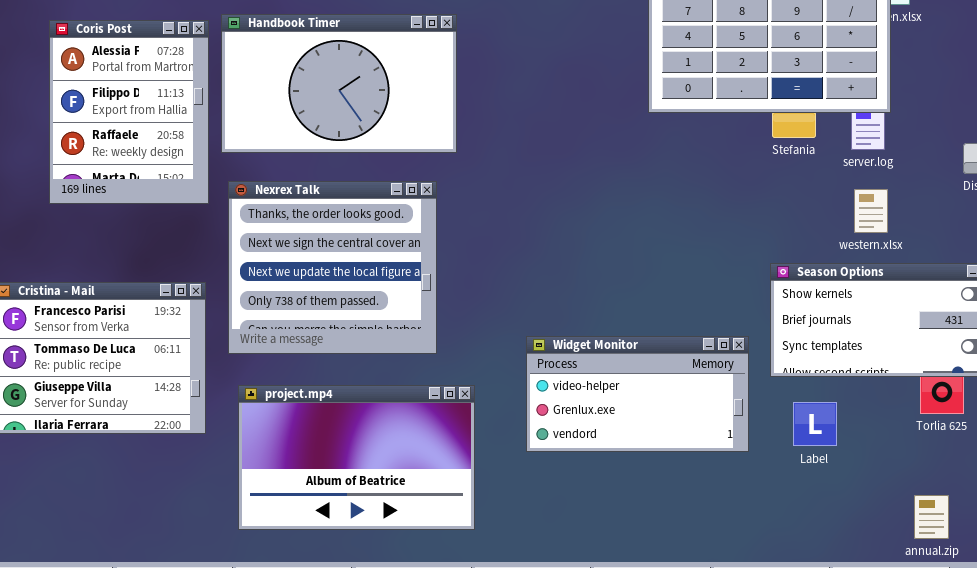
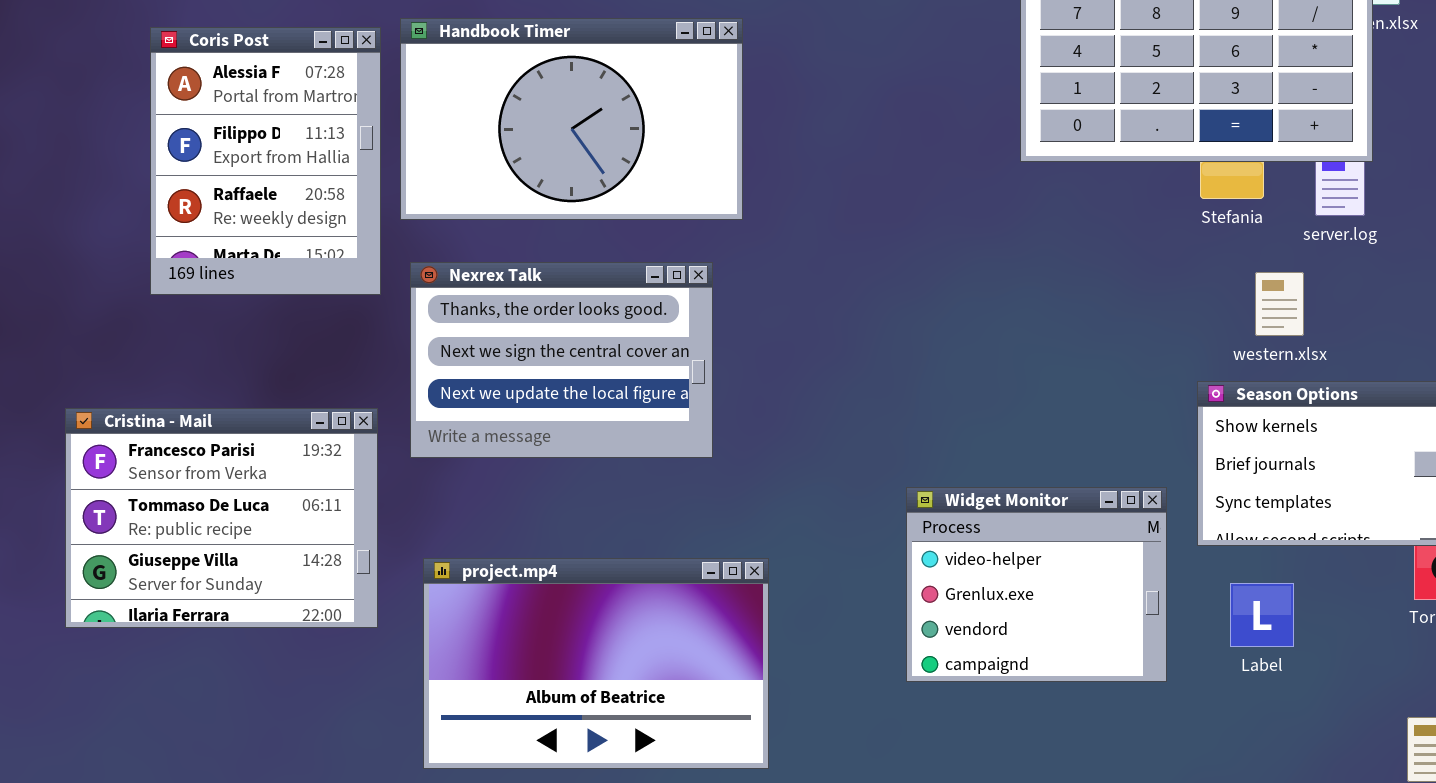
Nexrex Talk: [228,181,437,354] -> [410,262,713,458], resized
western.xlsx: [854,189,888,233] -> [1255,272,1304,336], moved
Widget Monitor: [526,336,749,452] -> [906,487,1167,682], resized

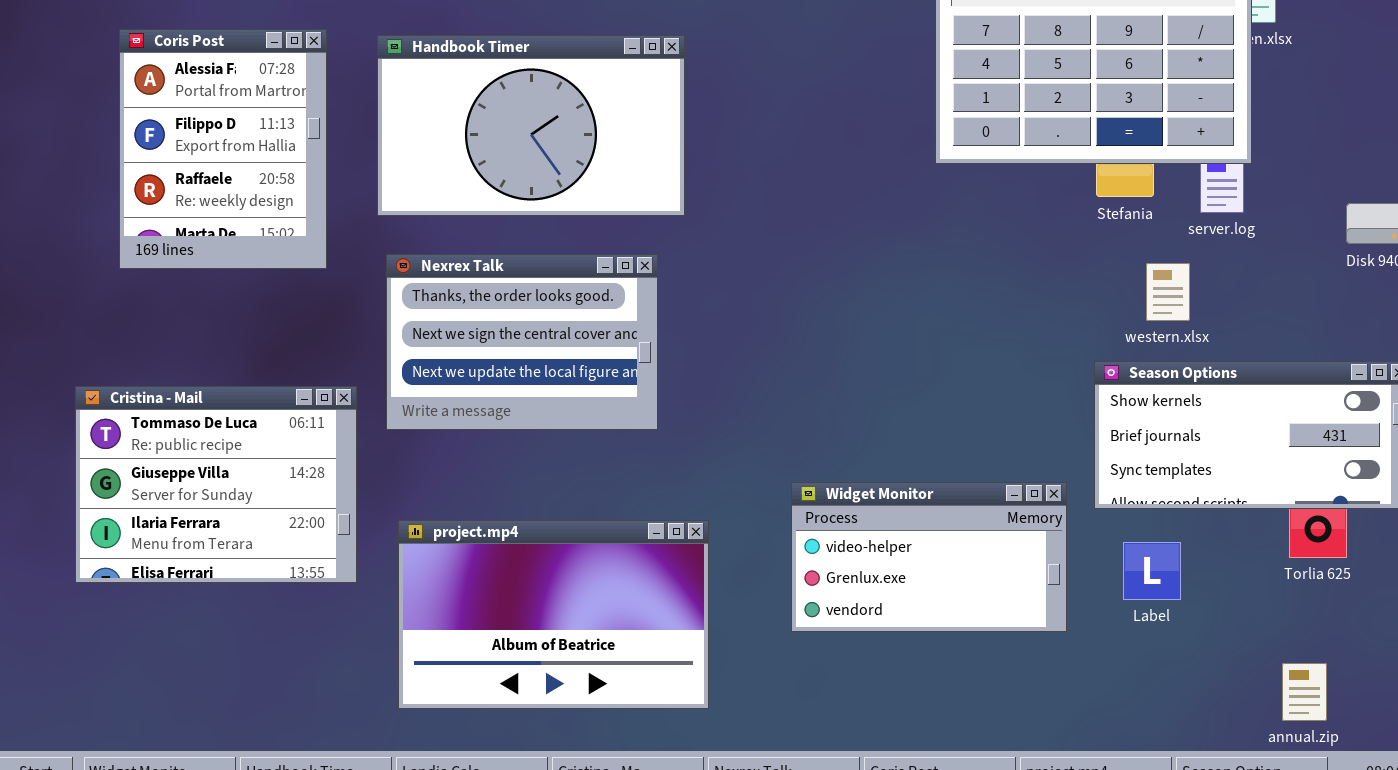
Coris Post: [150,27,381,295] -> [119,29,327,269], moved
Cristina - Mail: [65,408,378,628] -> [75,386,357,583], scrolled down 1 row
Widget Monitor: [906,487,1167,682] -> [791,482,1067,632], resized

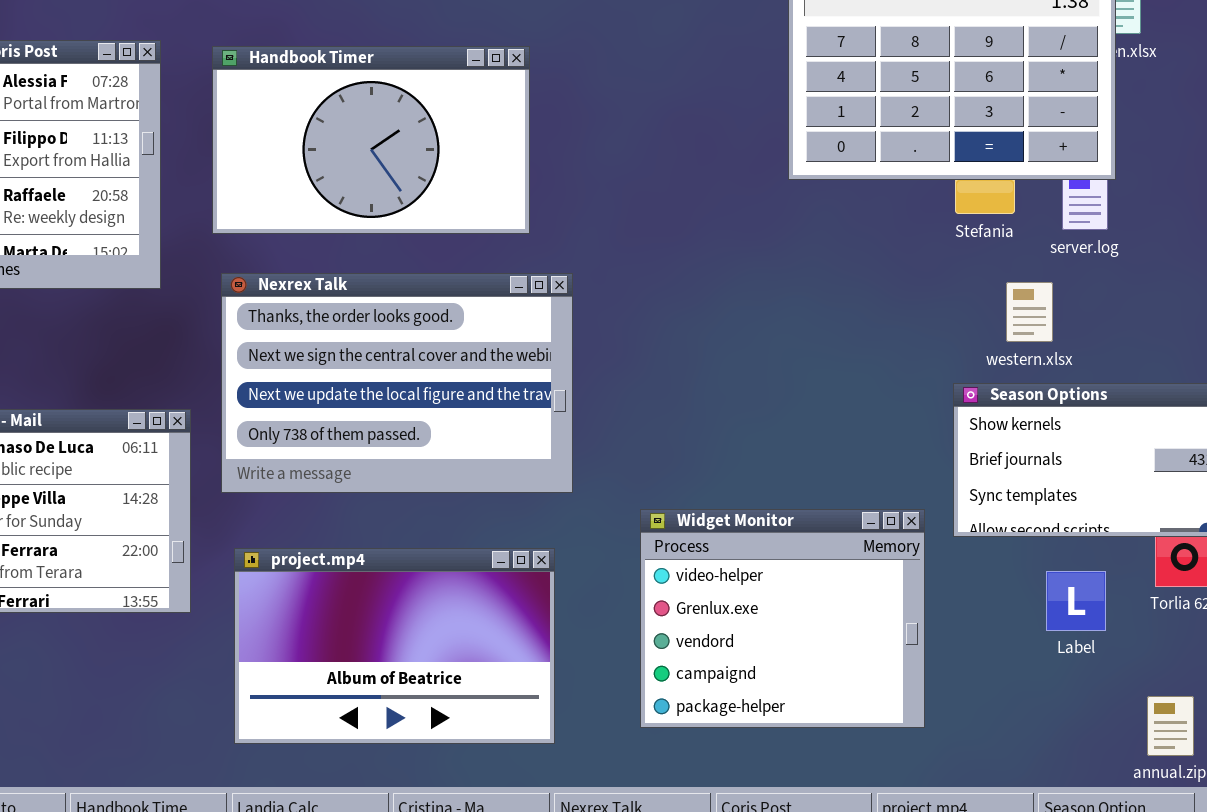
Nexrex Talk: [386,254,658,430] -> [221,273,573,493], resized
Widget Monitor: [791,482,1067,632] -> [640,509,925,728], resized
Label: [1123,542,1181,600] -> [1046,571,1106,631], moved

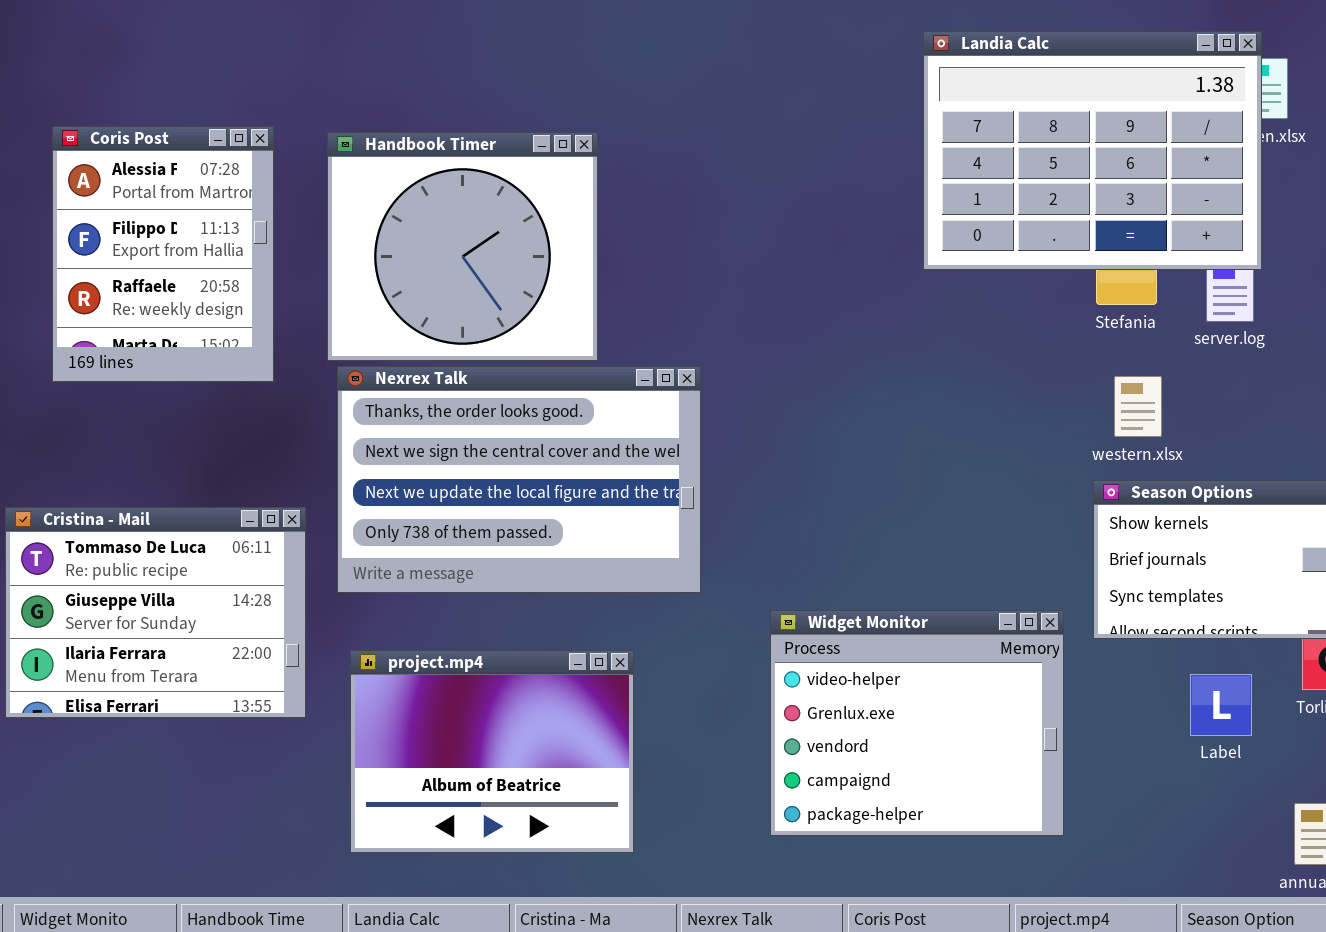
Handbook Timer: [212,46,530,234] -> [327,132,598,361], resized
western.xlsx: [1006,282,1053,342] -> [1114,376,1162,437], moved
project.mp4: [234,548,555,744] -> [350,650,634,853], resized

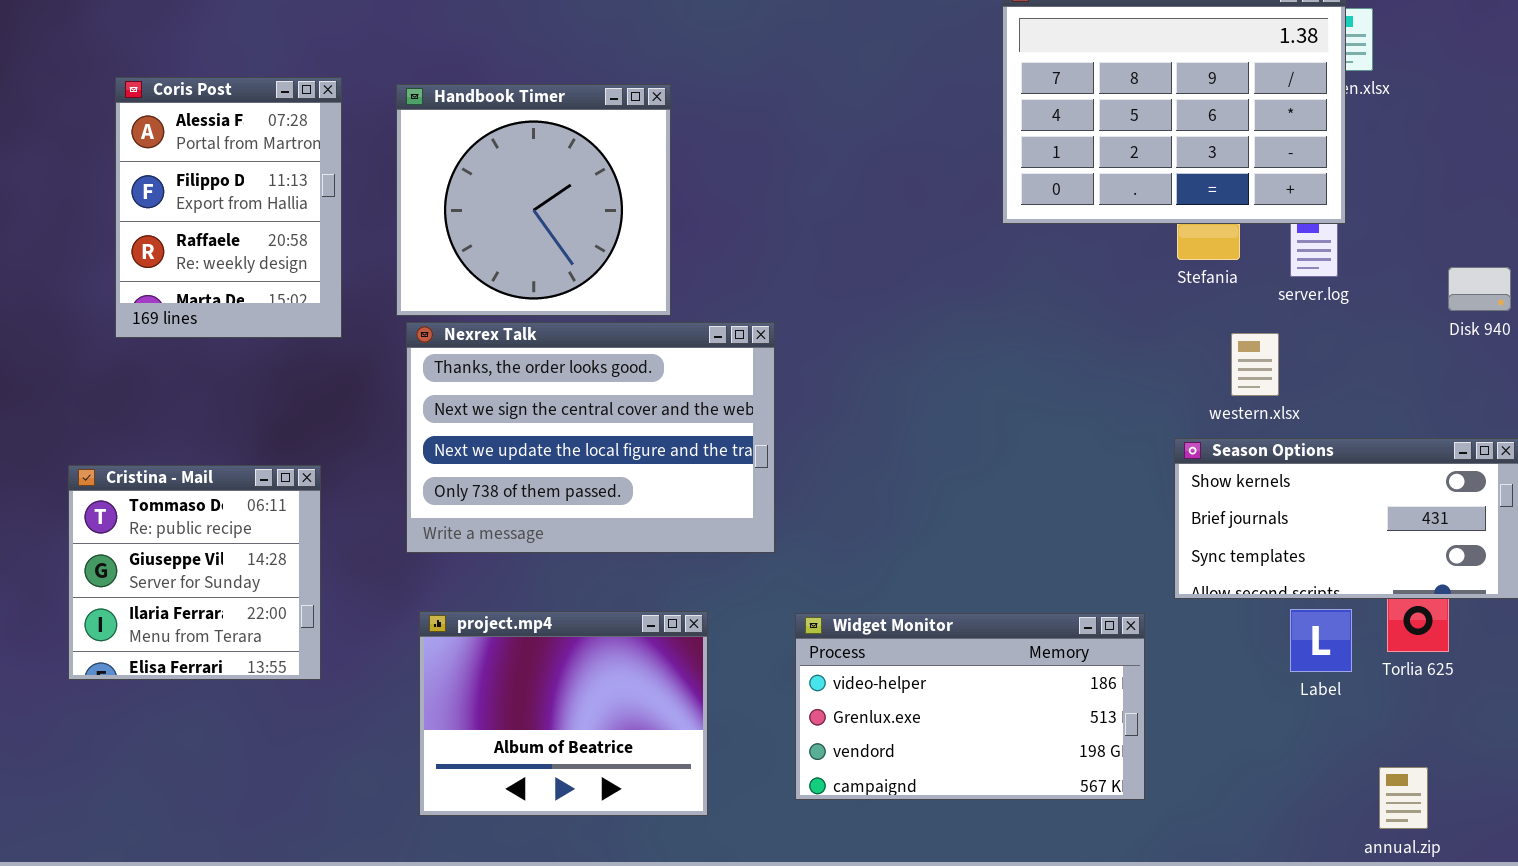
western.xlsx: [1114,376,1162,437] -> [1231,333,1279,396], moved
Cristina - Mail: [5,507,306,718] -> [68,465,321,680], resized
Widget Monitor: [770,610,1064,836] -> [795,613,1145,800], resized
Label: [1190,674,1252,736] -> [1290,609,1352,672], moved

